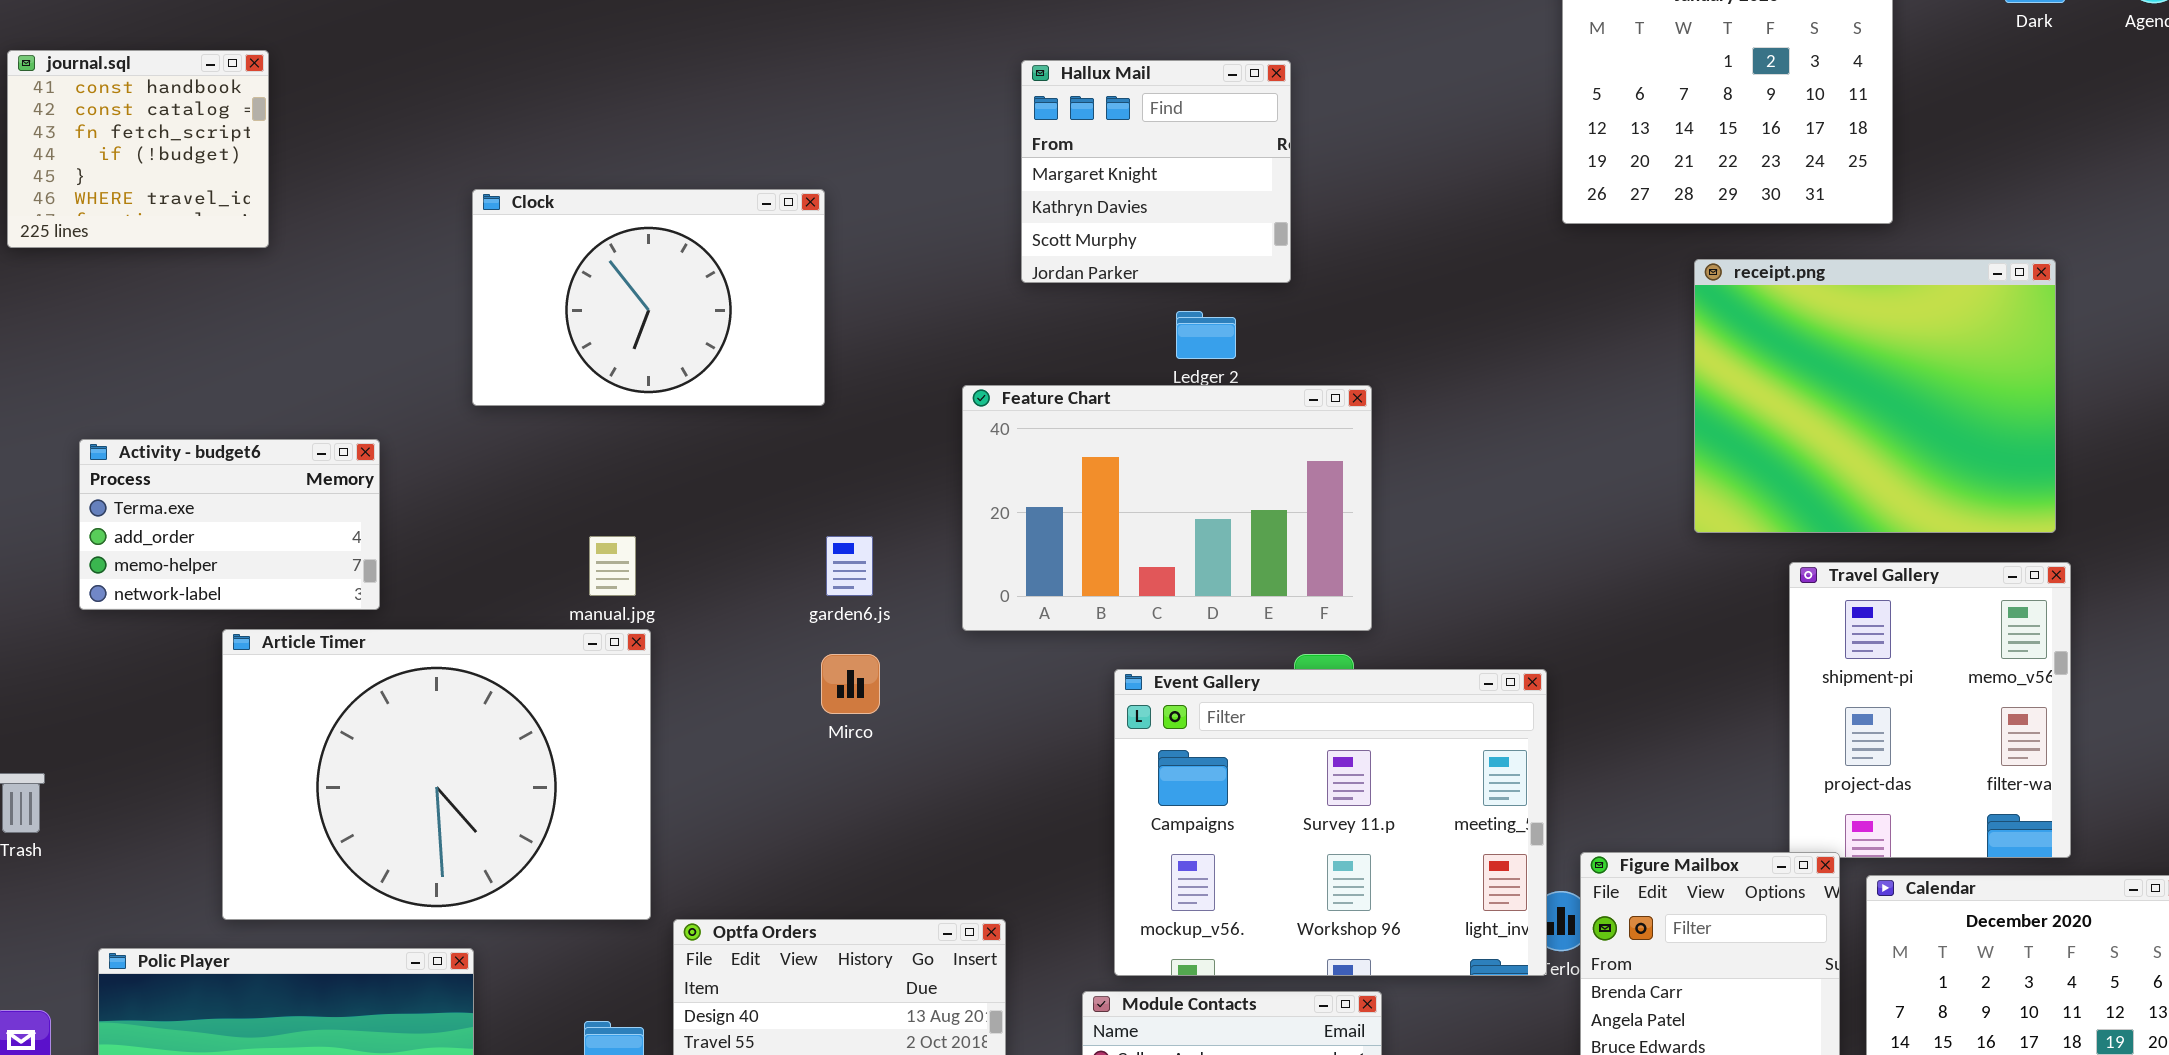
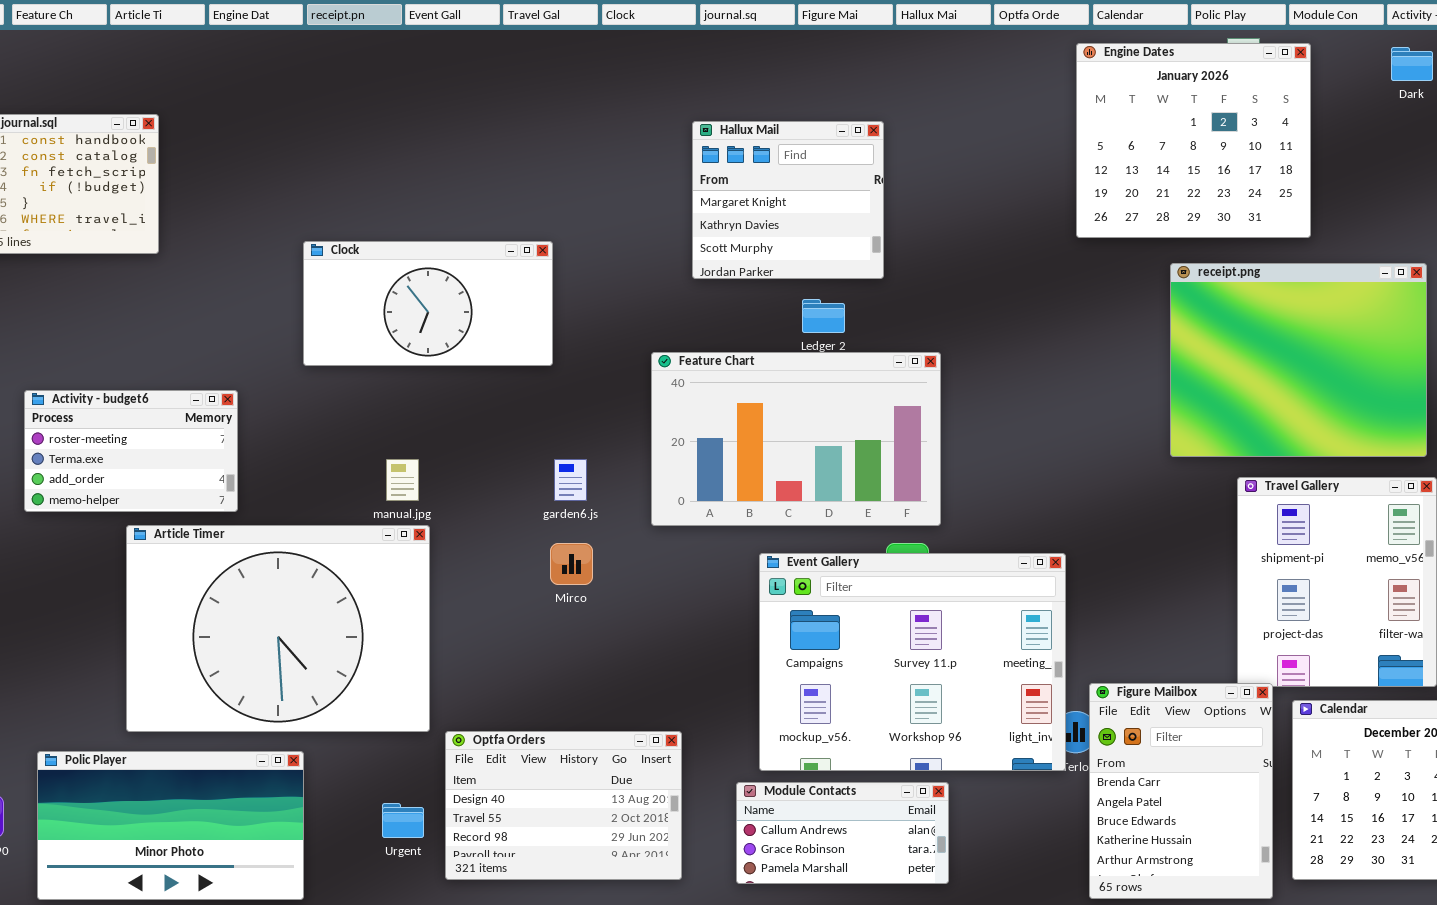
Clock: [472,189,825,406] -> [303,241,553,366], resized
Activity - budget6: [79,439,380,610] -> [24,390,238,512], scrolled up 1 row

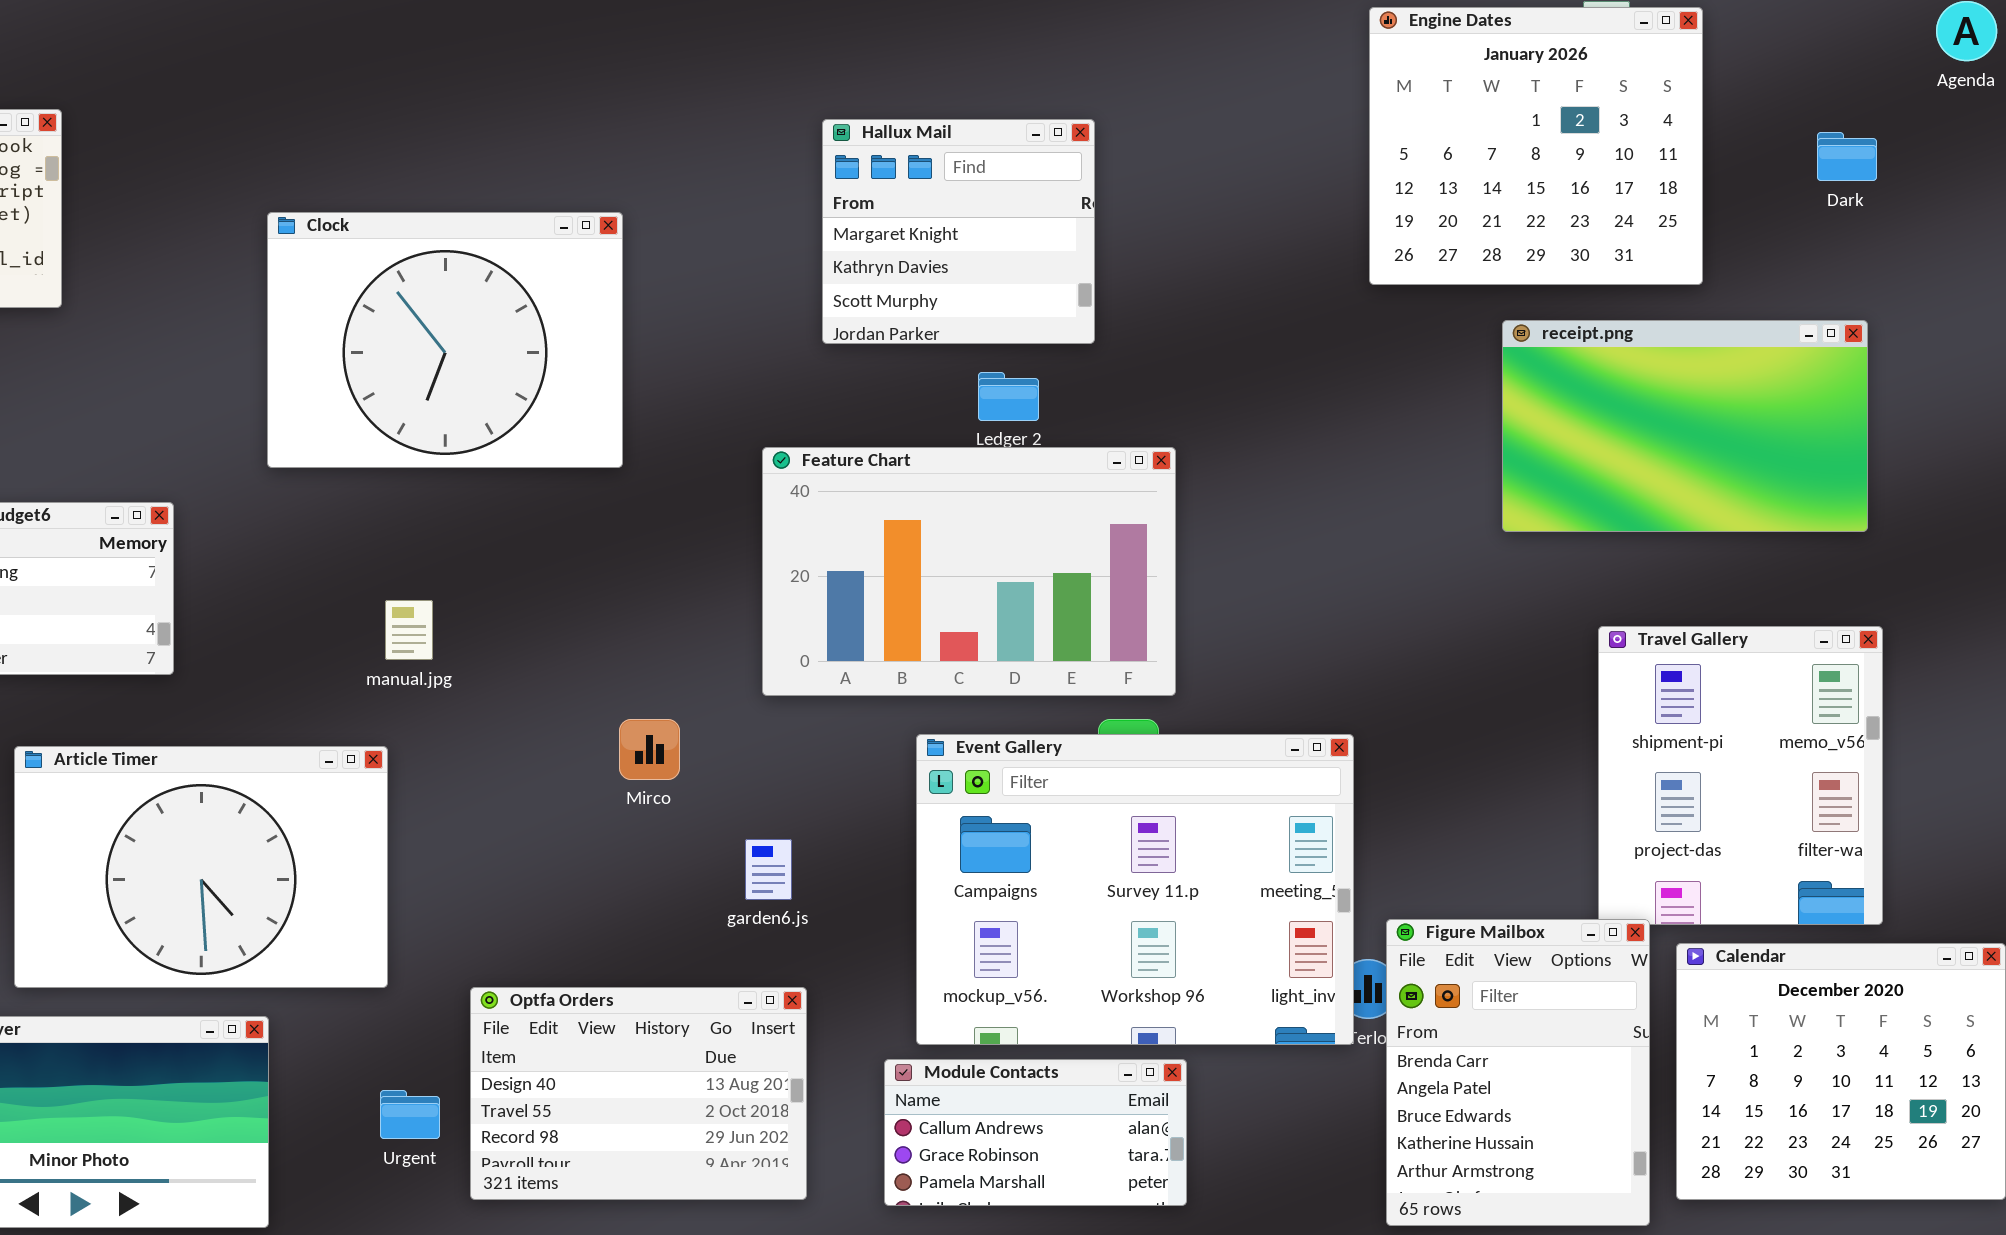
Dark: [1391,47,1433,81] -> [1817,132,1877,181], moved
Clock: [303,241,553,366] -> [267,212,623,468], resized
receipt.png: [1170,263,1427,457] -> [1502,320,1868,532], resized
garden6.js: [554,459,587,501] -> [745,839,792,900], moved
Article Timer: [126,525,430,732] -> [14,746,388,988], resized

